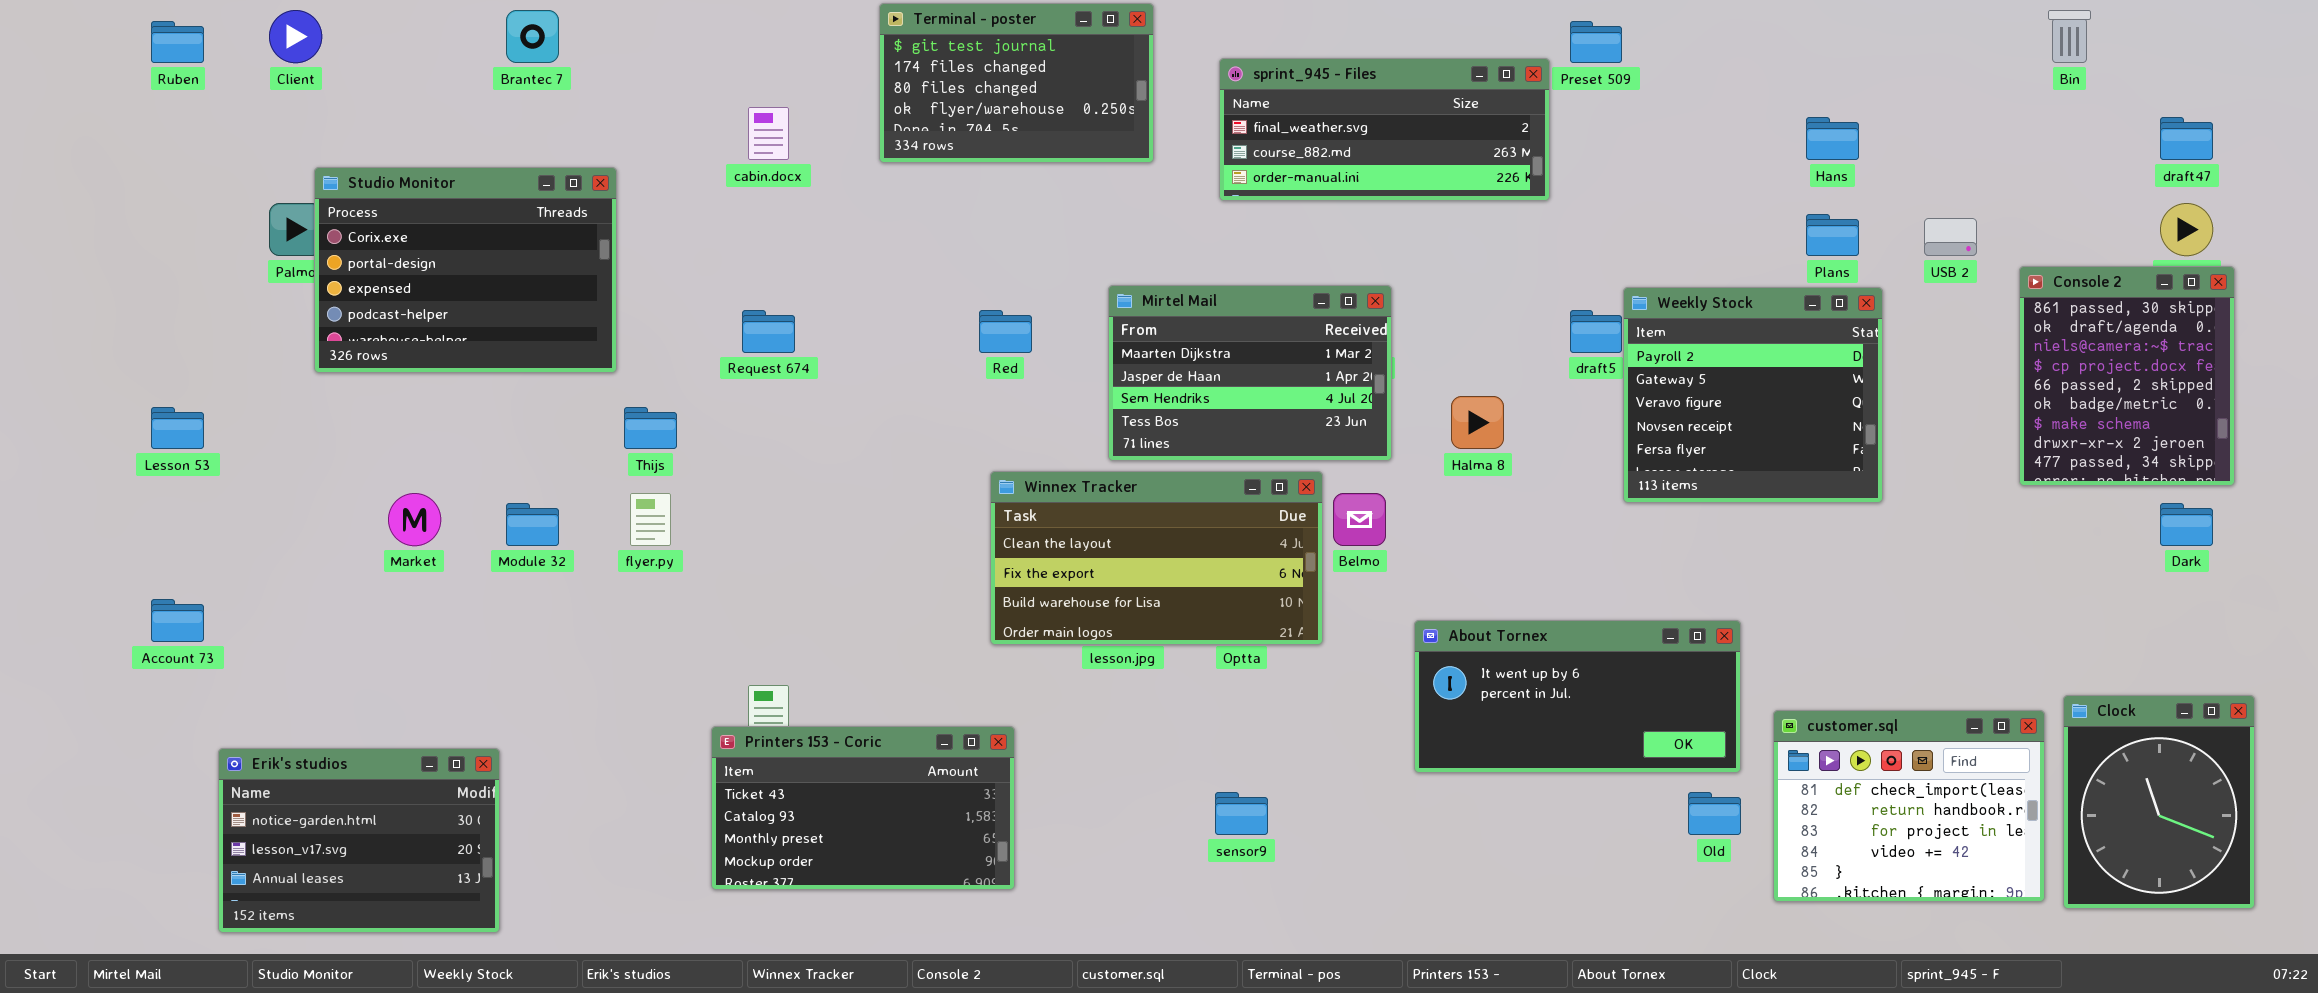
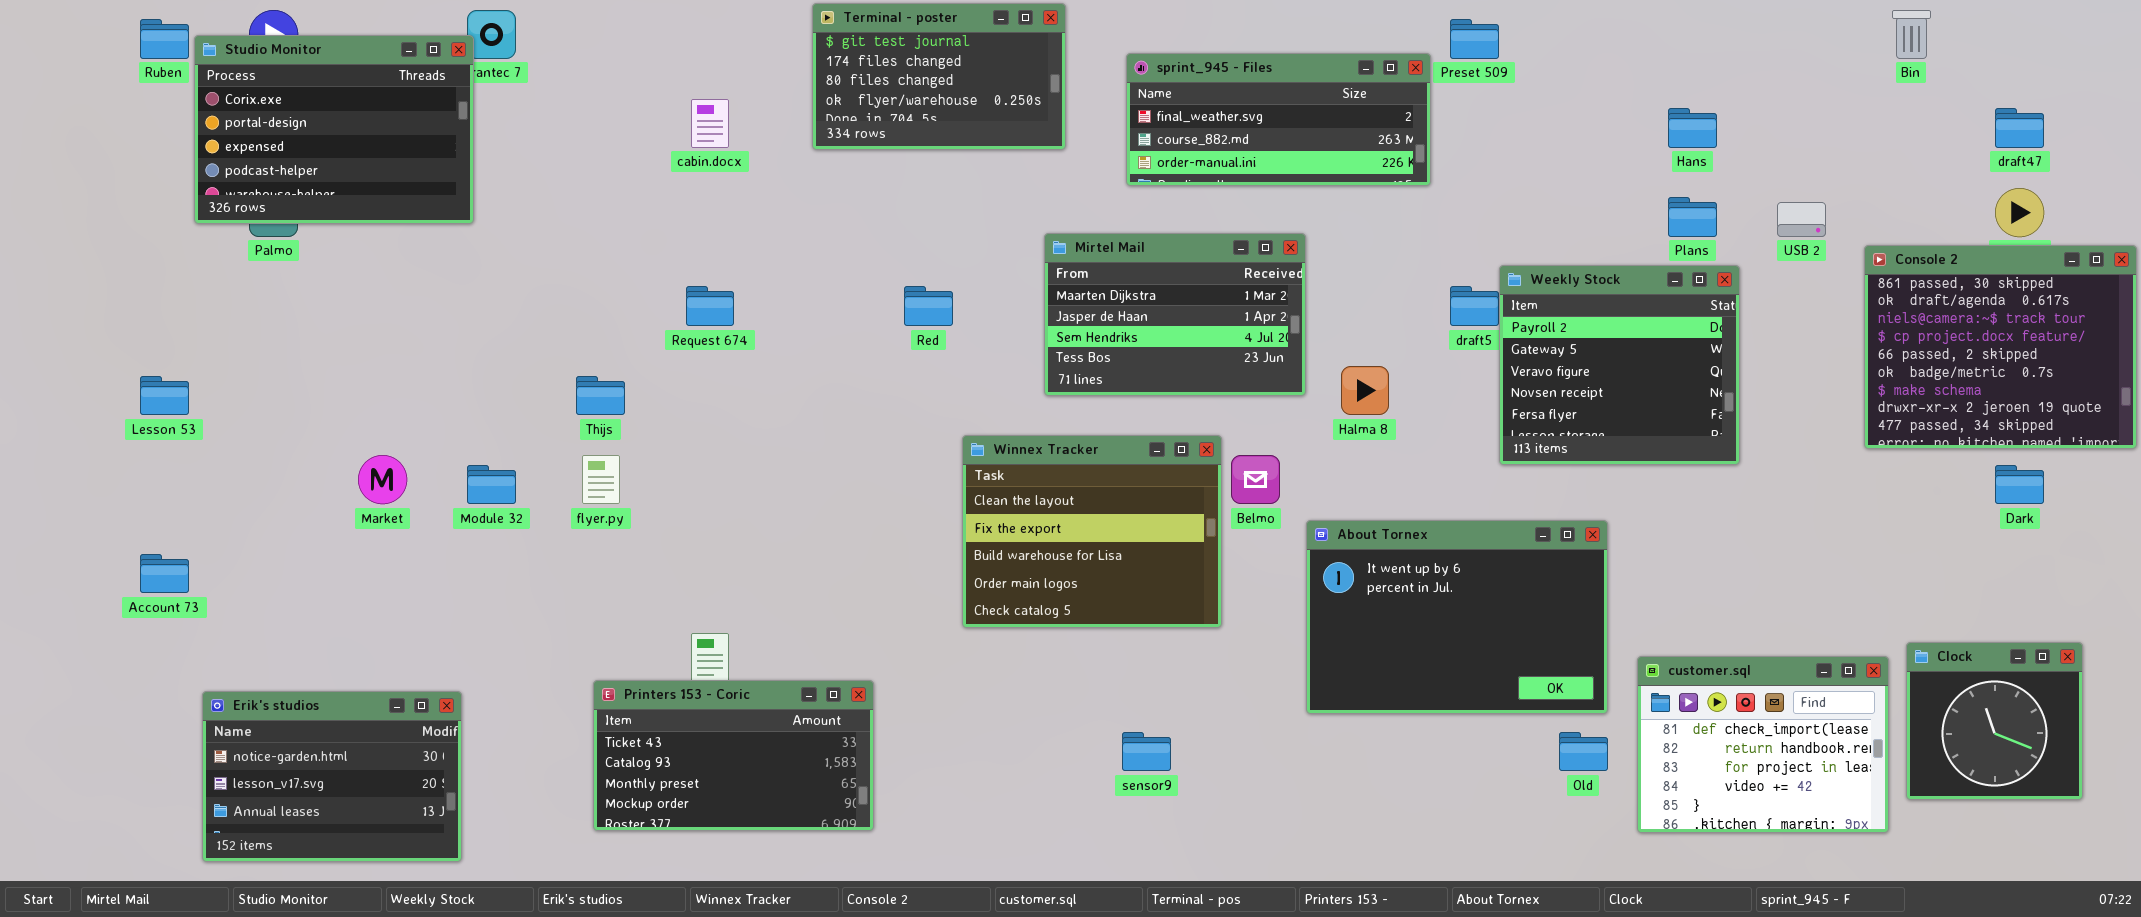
Studio Monitor: [314,167,617,373] -> [194,35,474,224], moved
Console 2: [2019,266,2235,486] -> [1864,245,2137,449], resized
Mirtel Mail: [1108,285,1392,461] -> [1044,233,1306,396], moved
Winnex Tracker: [990,471,1323,645] -> [962,435,1222,628], resized
About Tornex: [1414,620,1741,773] -> [1306,520,1608,714], resized
Clock: [2063,695,2255,909] -> [1906,642,2083,800], resized
Printers 153 - Coric: [711,726,1015,890] -> [593,680,874,831], moved

